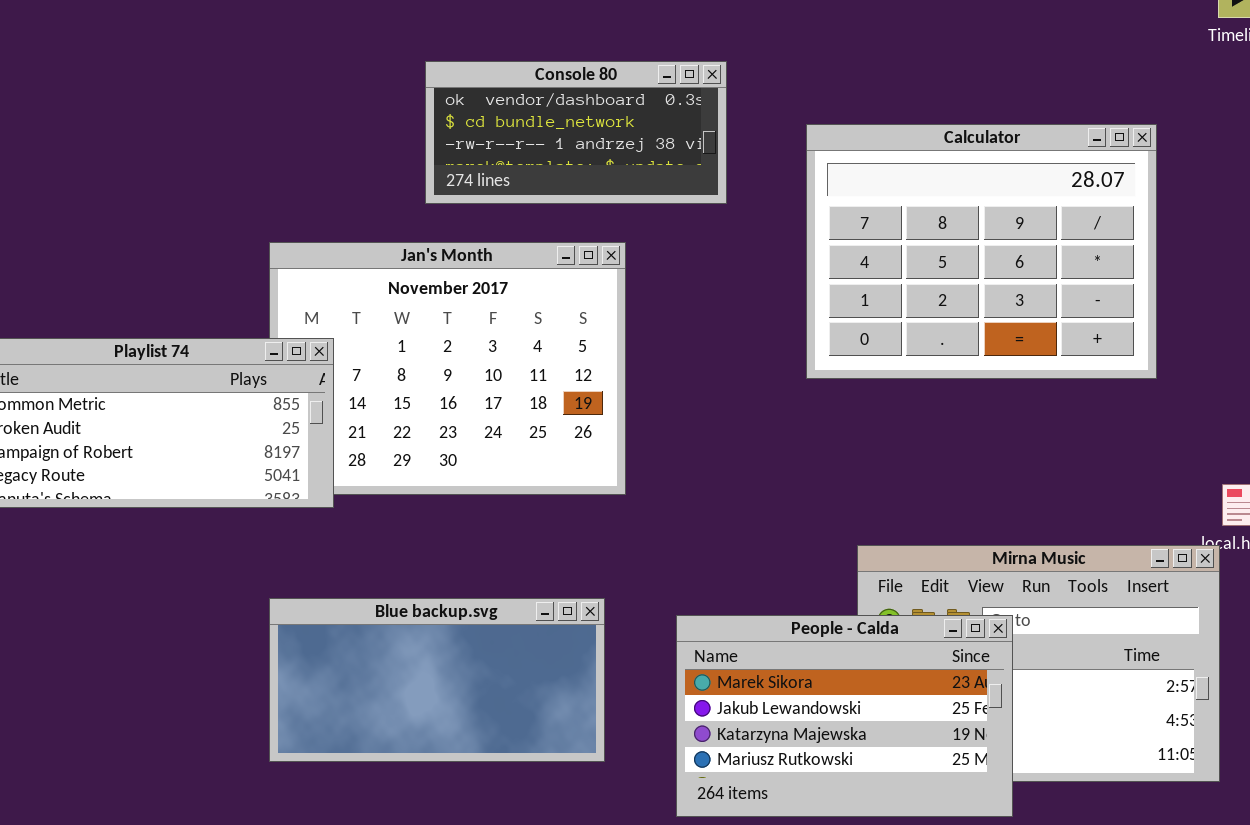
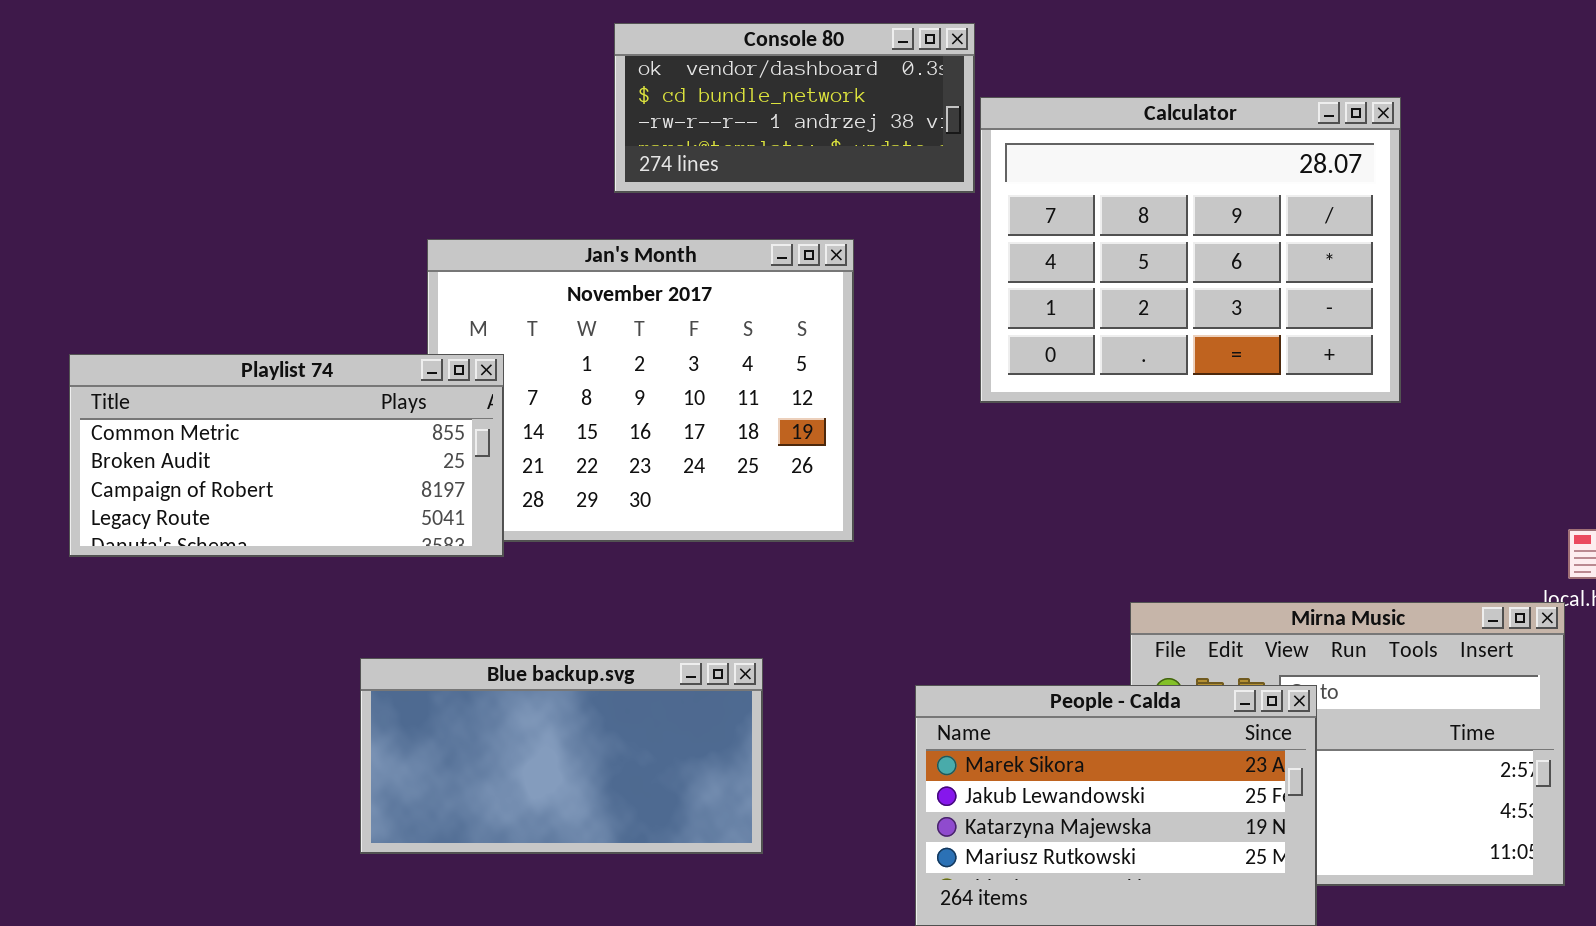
Calculator: [806,124,1157,379] -> [980,97,1401,403], moved
Blue backup.svg: [269,598,605,762] -> [360,658,763,854], moved

